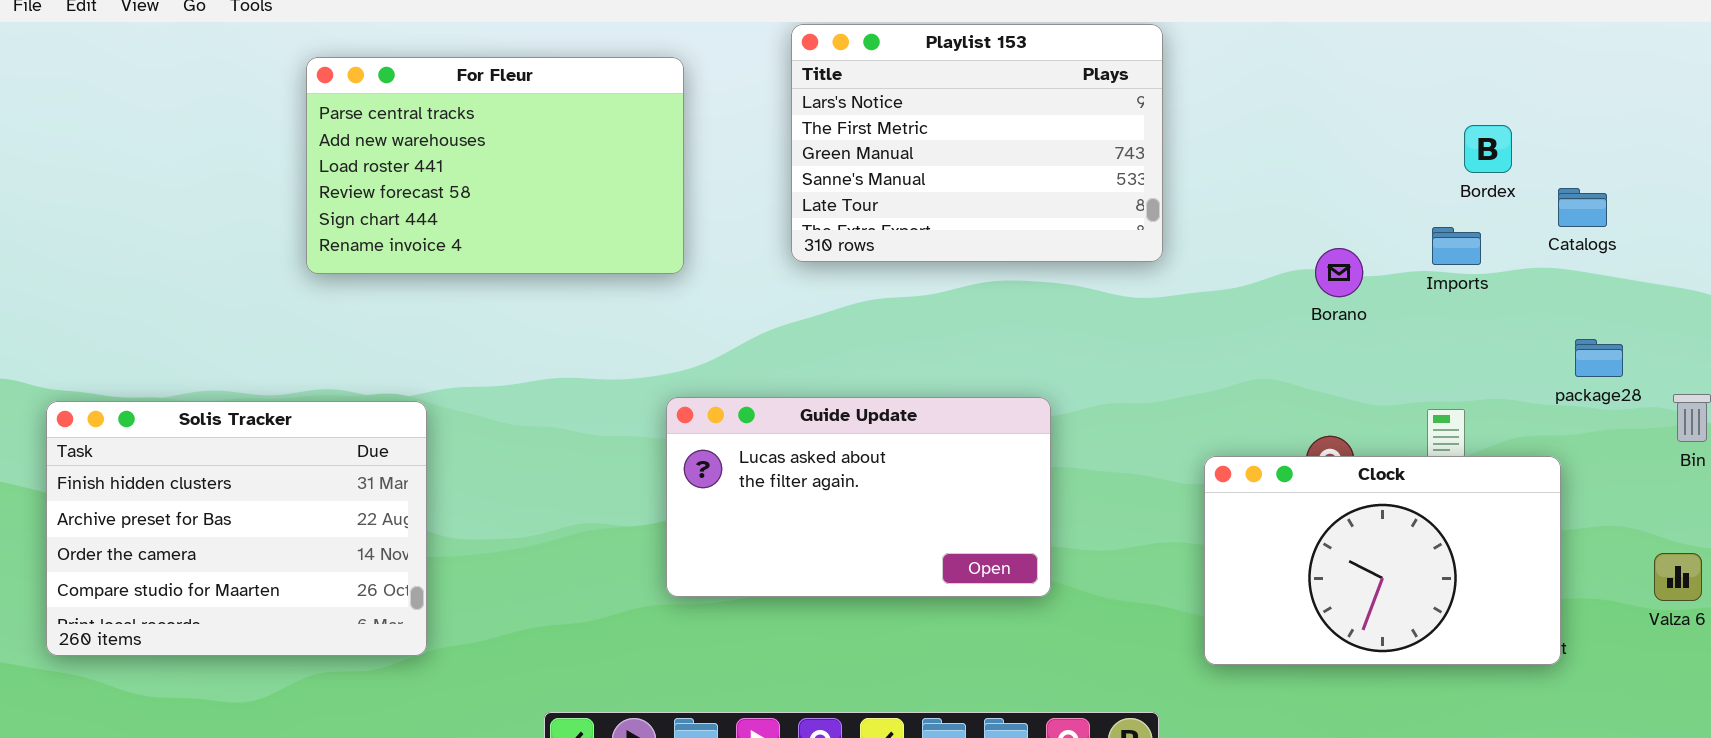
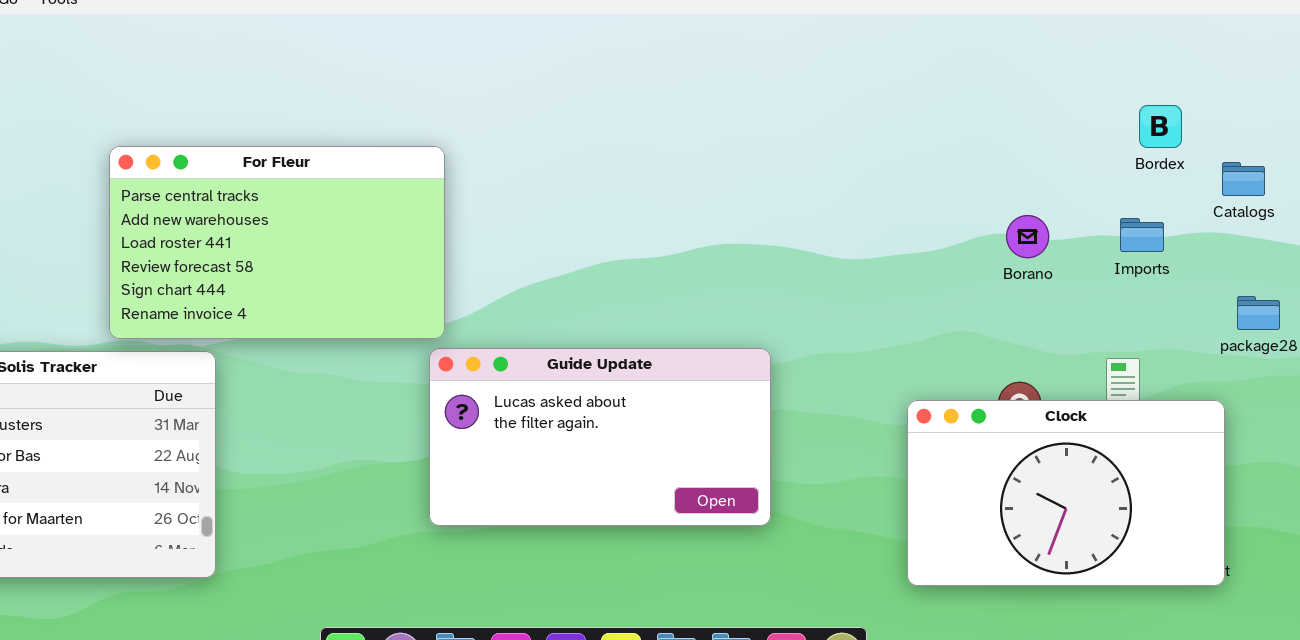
Playlist 153: [791,24,1163,262] -> none, closed
For Fleur: [306,57,684,274] -> [109,146,445,339], moved
Imports: [1432,227,1481,265] -> [1120,218,1164,252], moved

